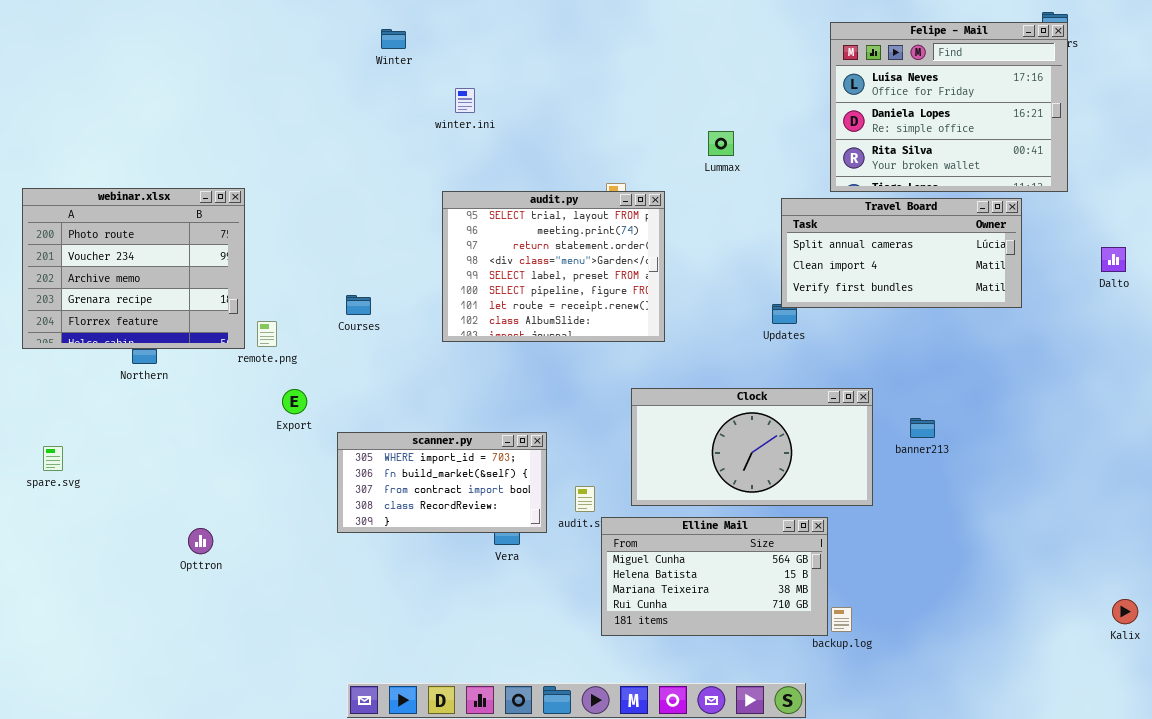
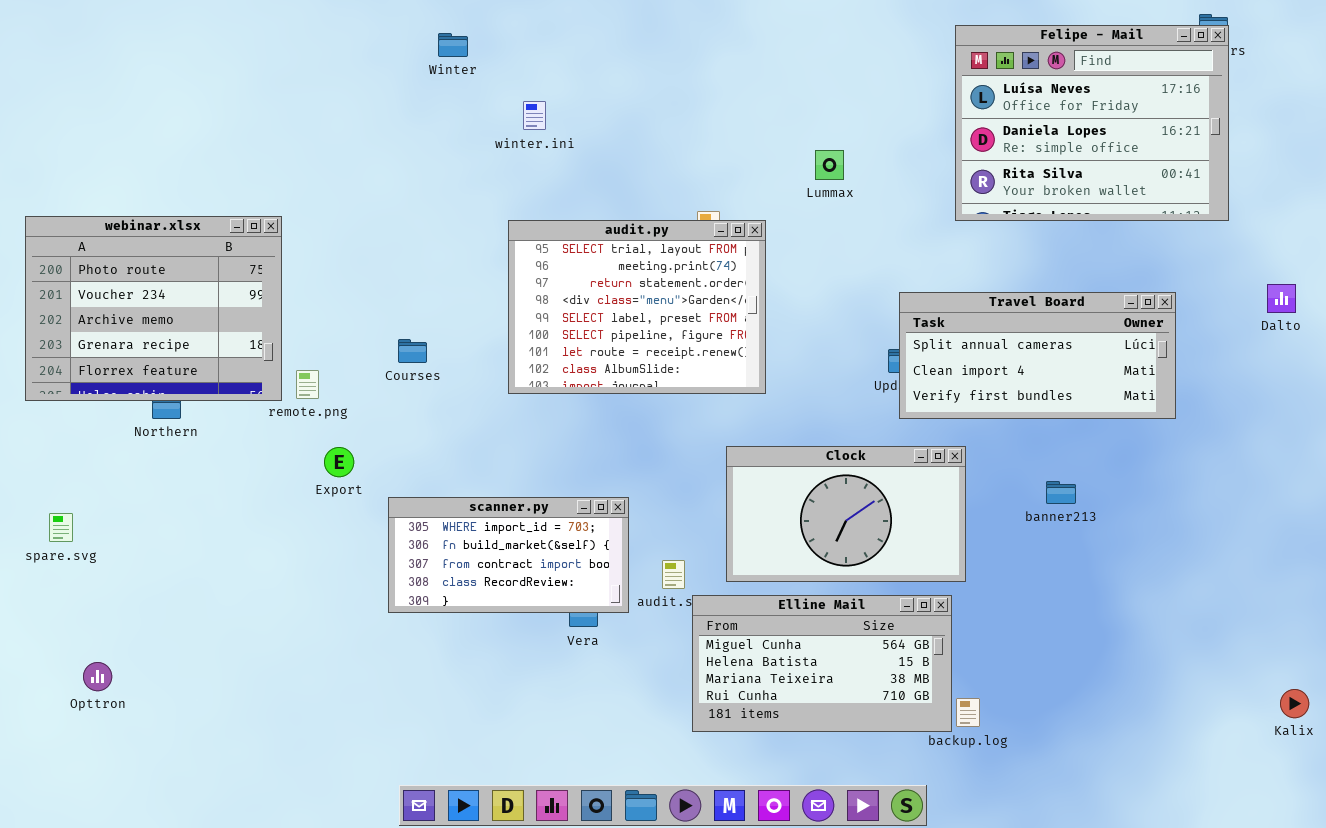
Travel Board: [781,198,1022,308] -> [899,292,1176,419], moved
Clock: [631,388,873,506] -> [726,446,966,582], resized
Opttron: [188,528,213,554] -> [83,662,112,691], moved

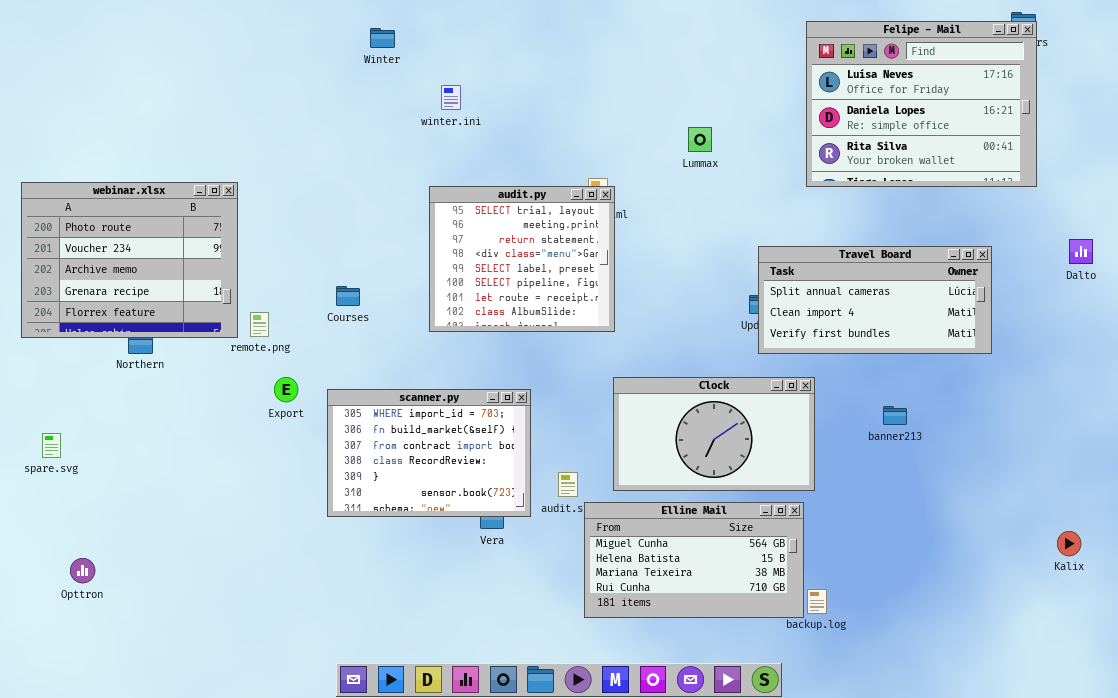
audit.py: [508,220,766,394] -> [429,186,615,332], resized
scanner.py: [388,497,629,613] -> [327,389,531,517], resized
Kalix: [1280,689,1309,718] -> [1057,531,1081,556], moved

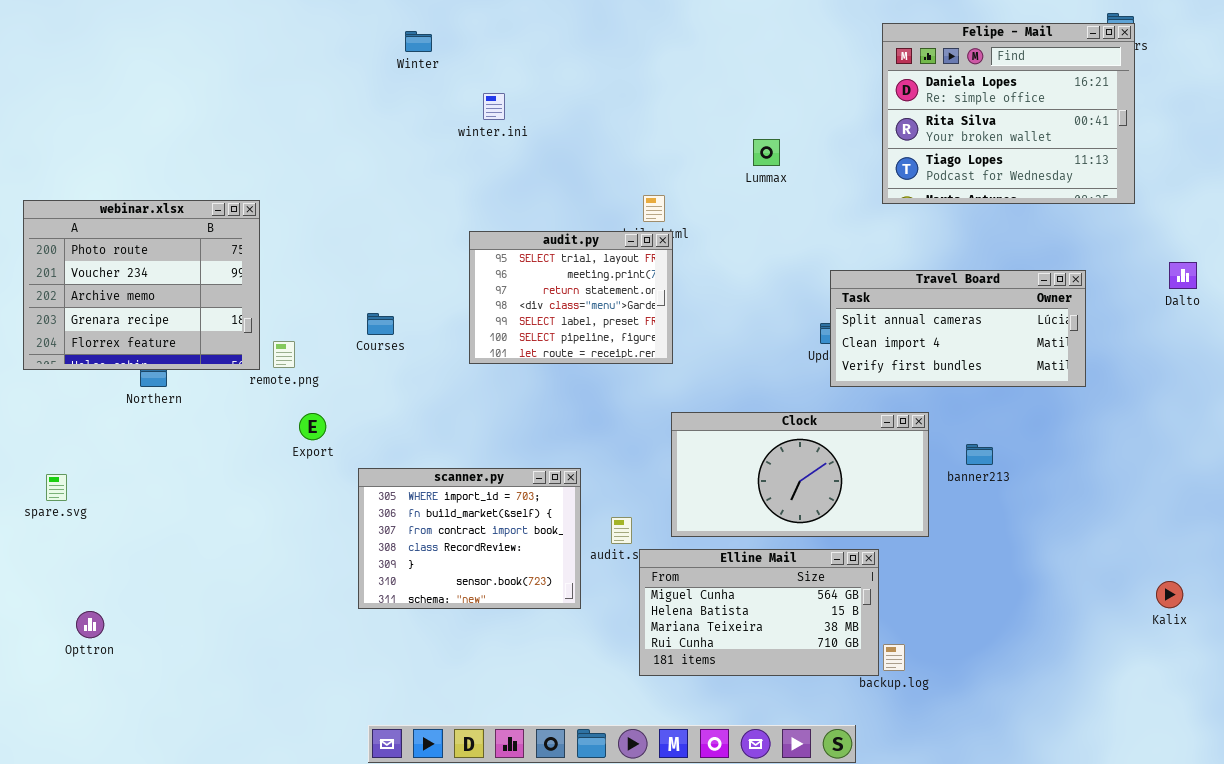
Felipe - Mail: [806,21,1037,187] -> [882,23,1135,204], scrolled down 1 row
audit.py: [429,186,615,332] -> [469,231,673,364], resized
Clock: [613,377,815,491] -> [671,412,929,537], resized
scanner.py: [327,389,531,517] -> [358,468,581,609], moved

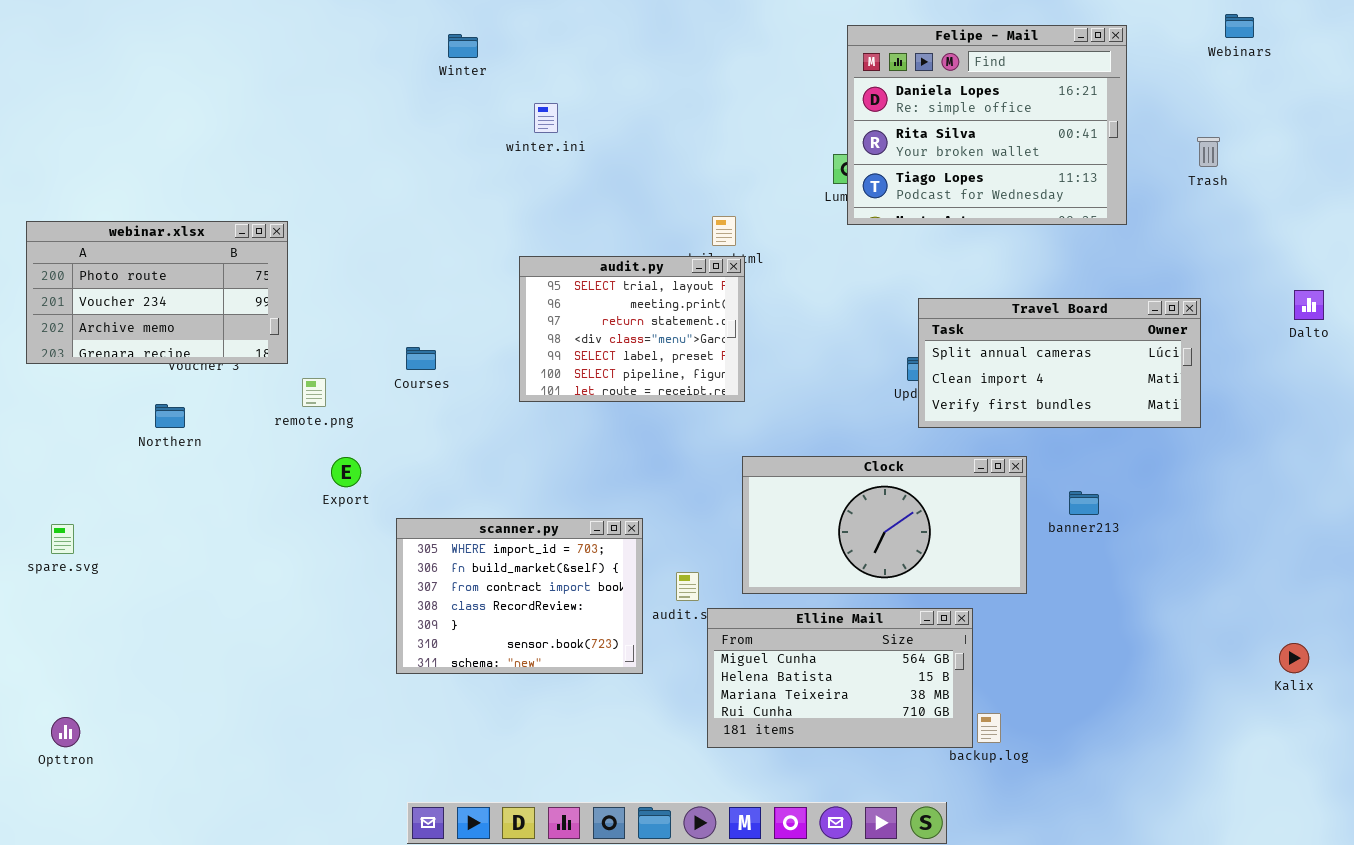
Felipe - Mail: [882,23,1135,204] -> [847,25,1127,225], moved
webinar.xlsx: [23,200,260,370] -> [26,221,288,364], resized
Opttron: [76,611,104,638] -> [51,717,80,747], moved

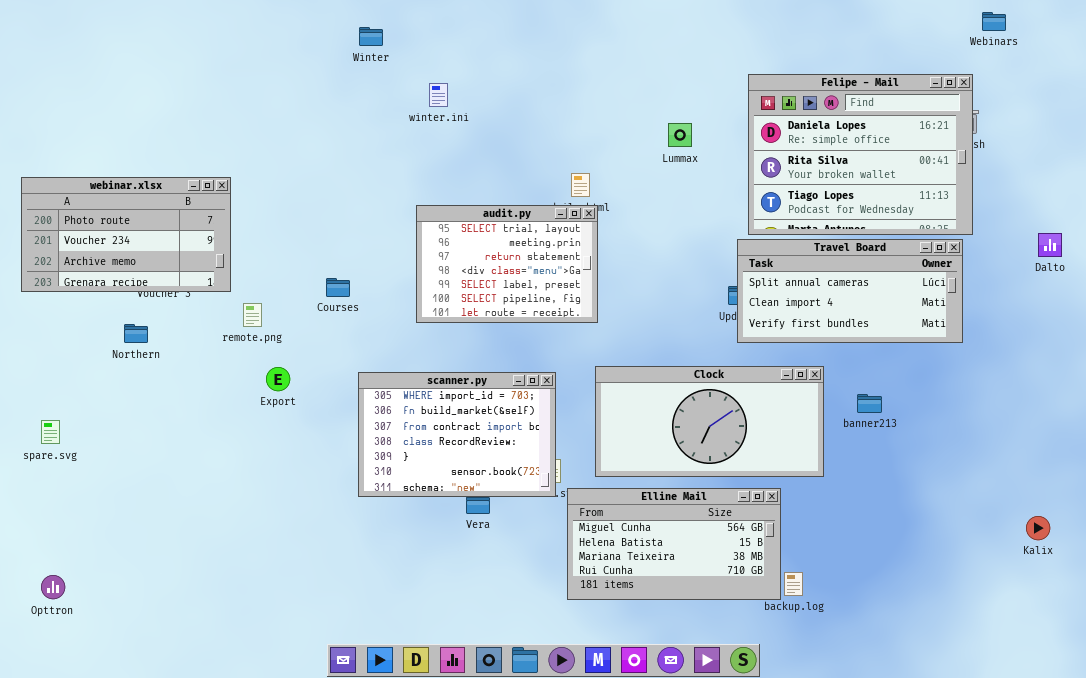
Felipe - Mail: [847,25,1127,225] -> [748,74,973,235], moved
scanner.py: [396,518,643,674] -> [358,372,556,497], moved

